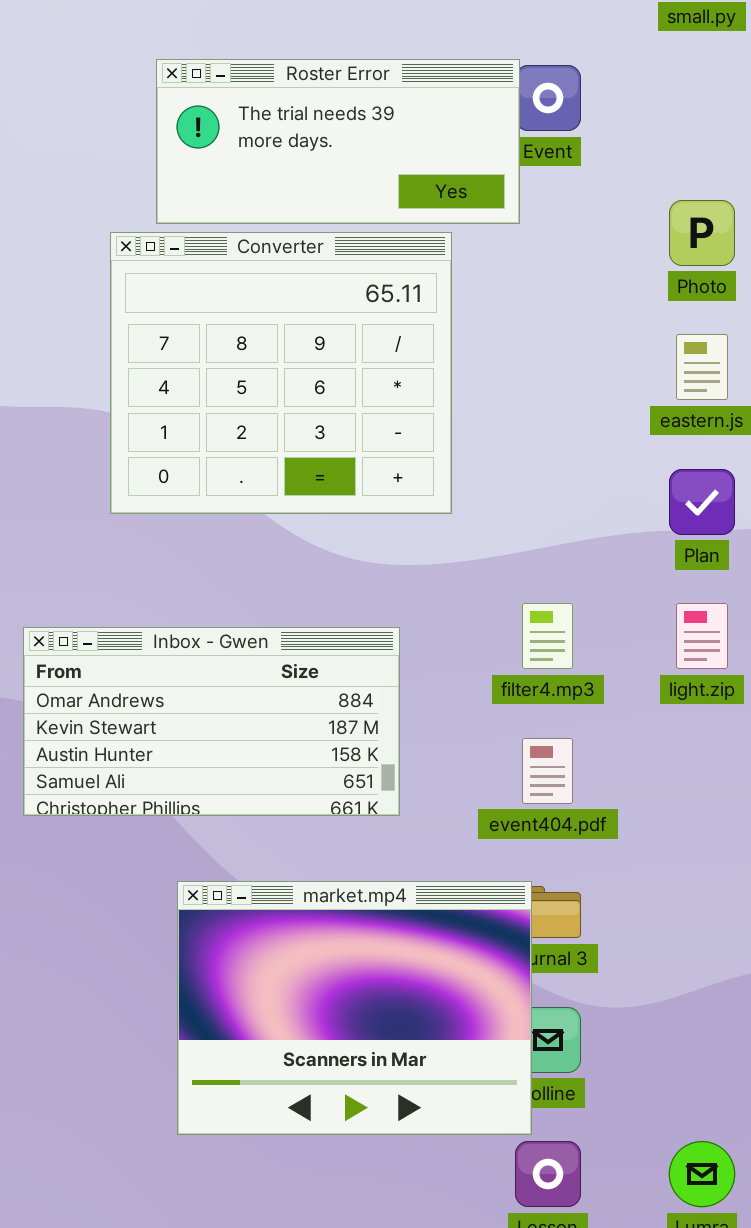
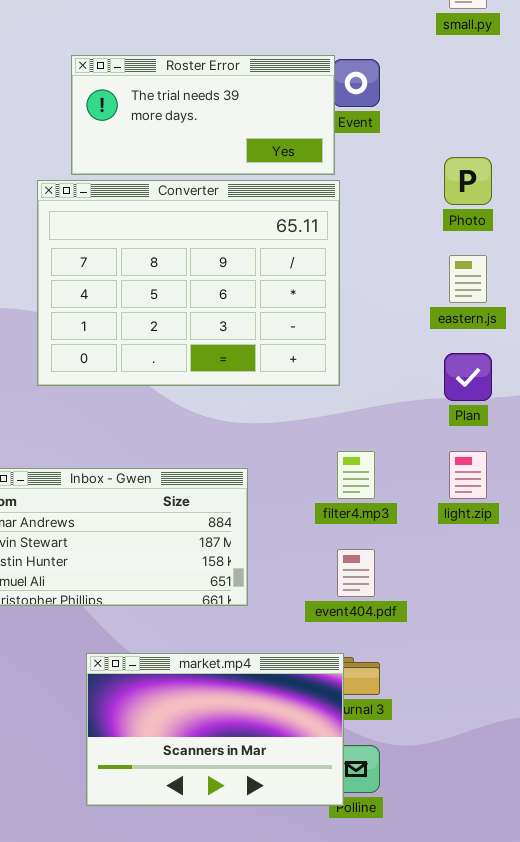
Converter: [110,232,452,514] -> [37,180,340,386], resized
market.mp4: [177,881,532,1135] -> [86,653,344,806], resized

